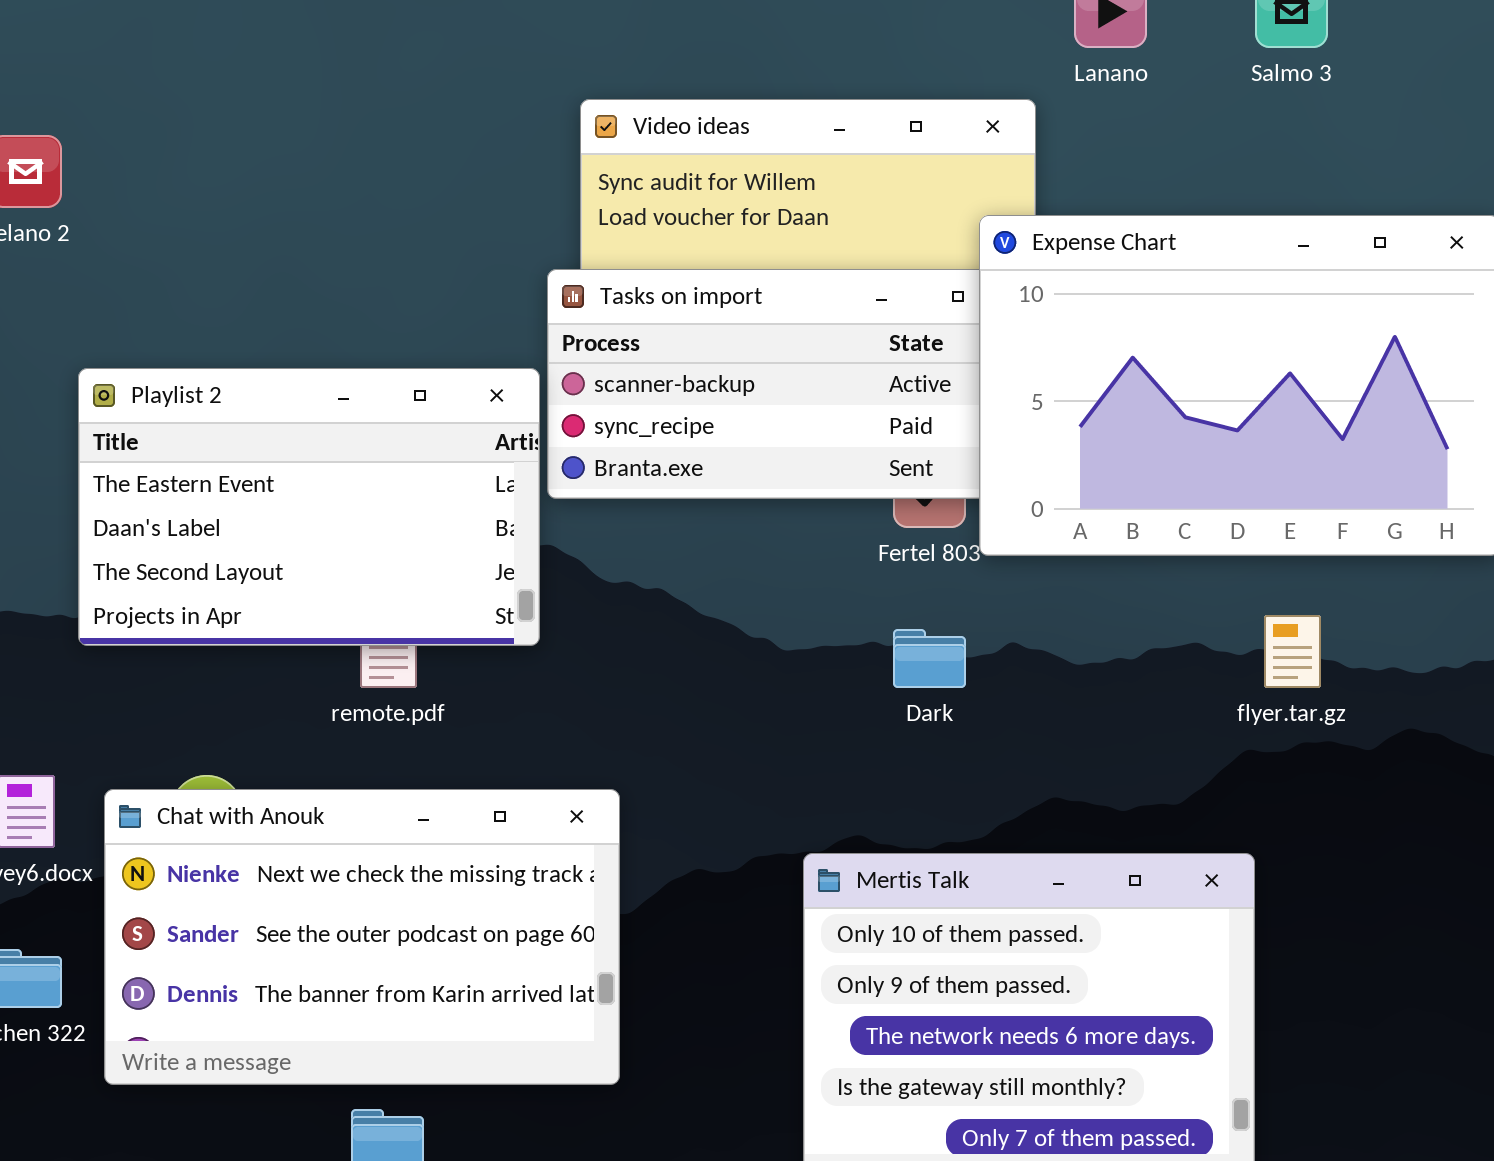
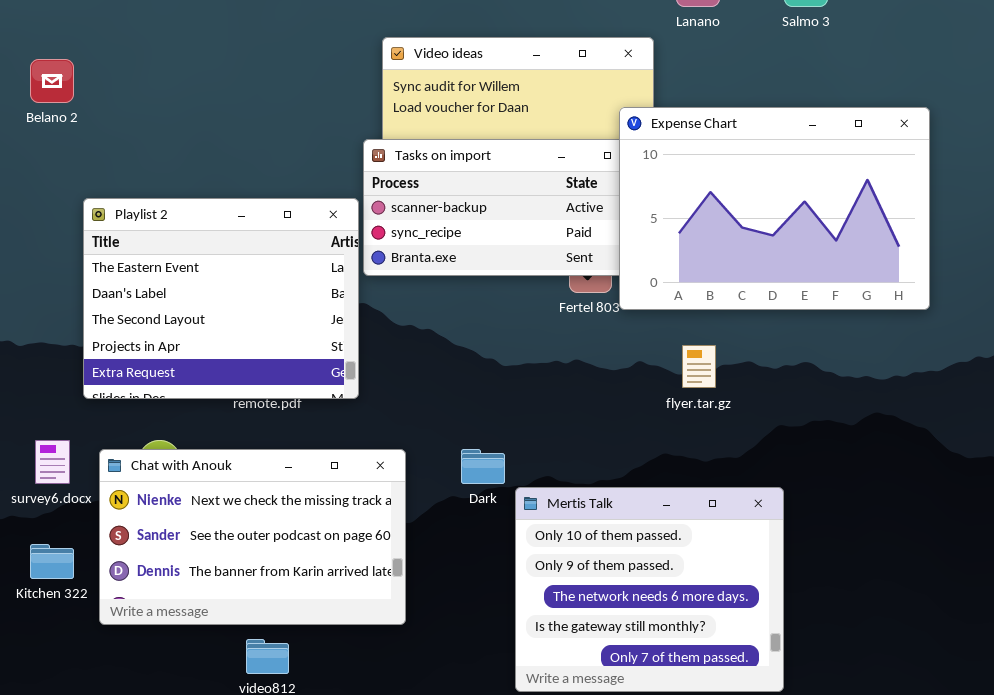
Playlist 2: [78,368,540,646] -> [83,198,359,399], resized
flyer.tar.gz: [1264,615,1321,688] -> [682,345,716,388], moved
Dark: [893,629,966,688] -> [461,449,505,484], moved

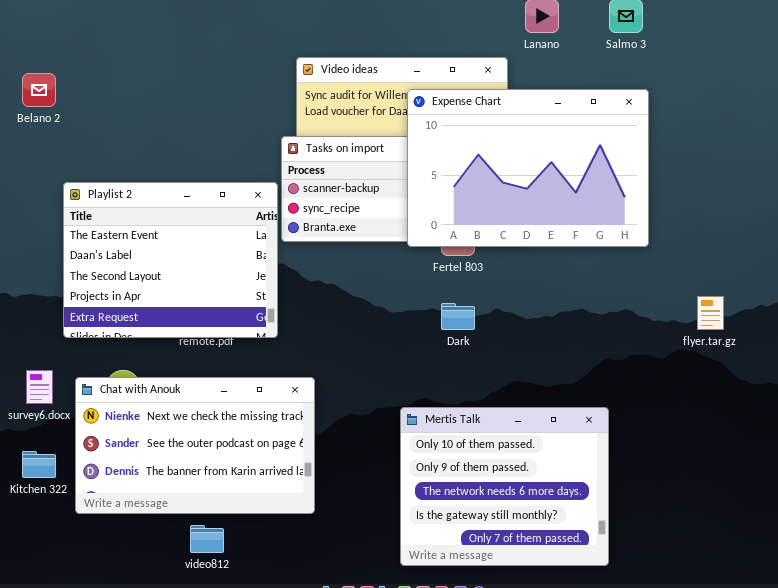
Expense Chart: [619,107,930,310] -> [407,89,649,247], moved
flyer.tar.gz: [682,345,716,388] -> [697,296,724,330], moved
Dark: [461,449,505,484] -> [441,303,475,330], moved

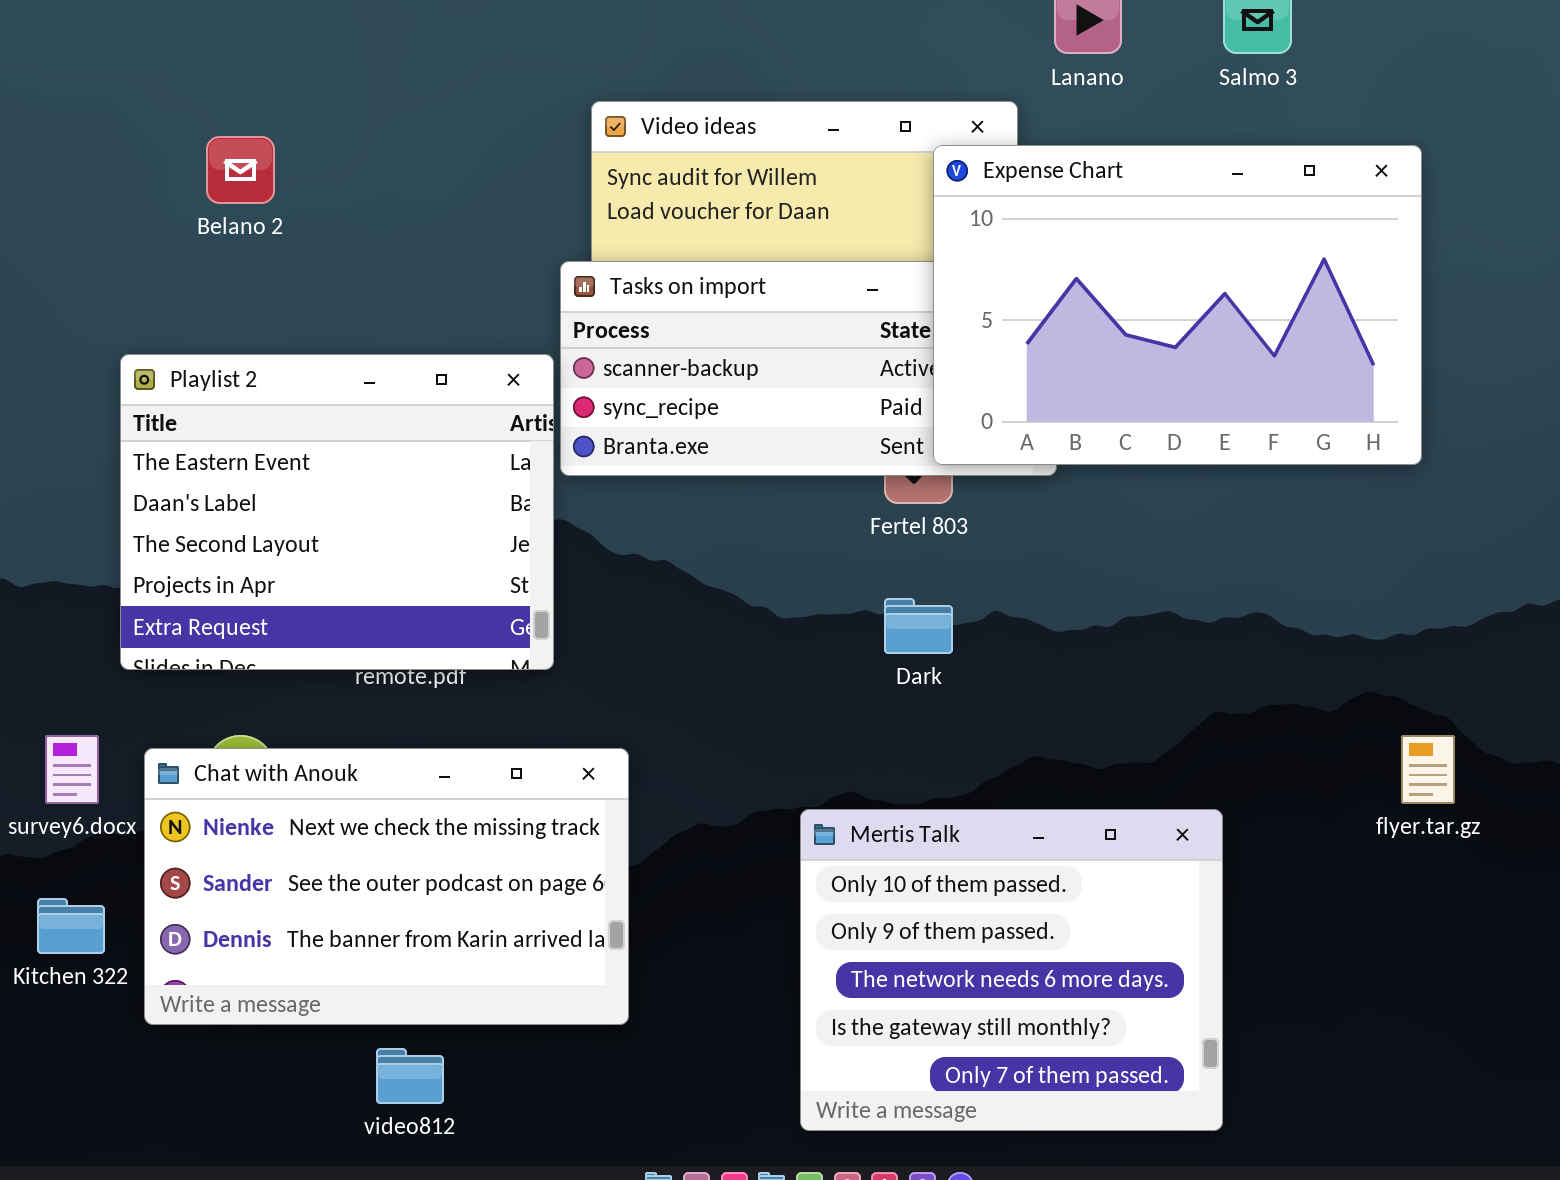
Belano 2: [22,73,56,107] -> [206,136,275,204], moved
Expense Chart: [407,89,649,247] -> [933,145,1422,465], moved
flyer.tar.gz: [697,296,724,330] -> [1401,735,1455,804], moved

